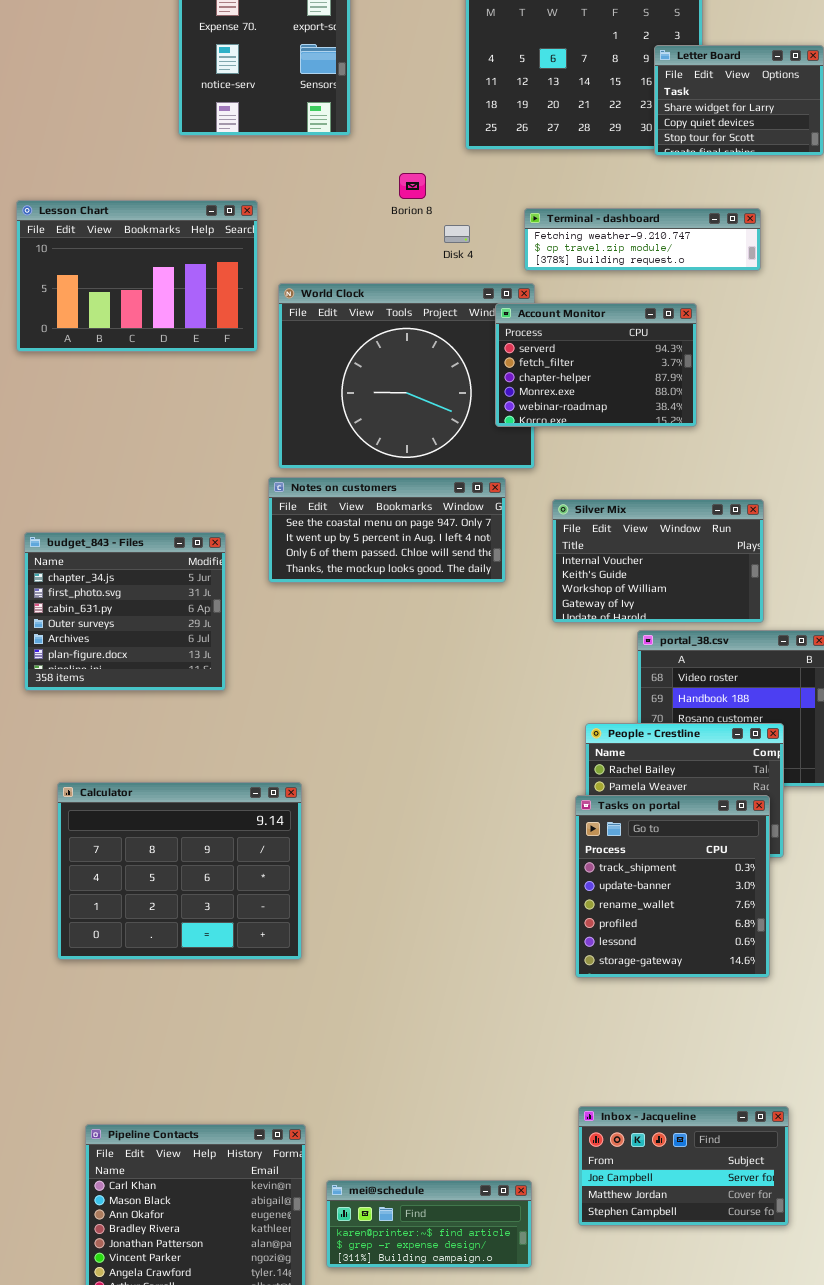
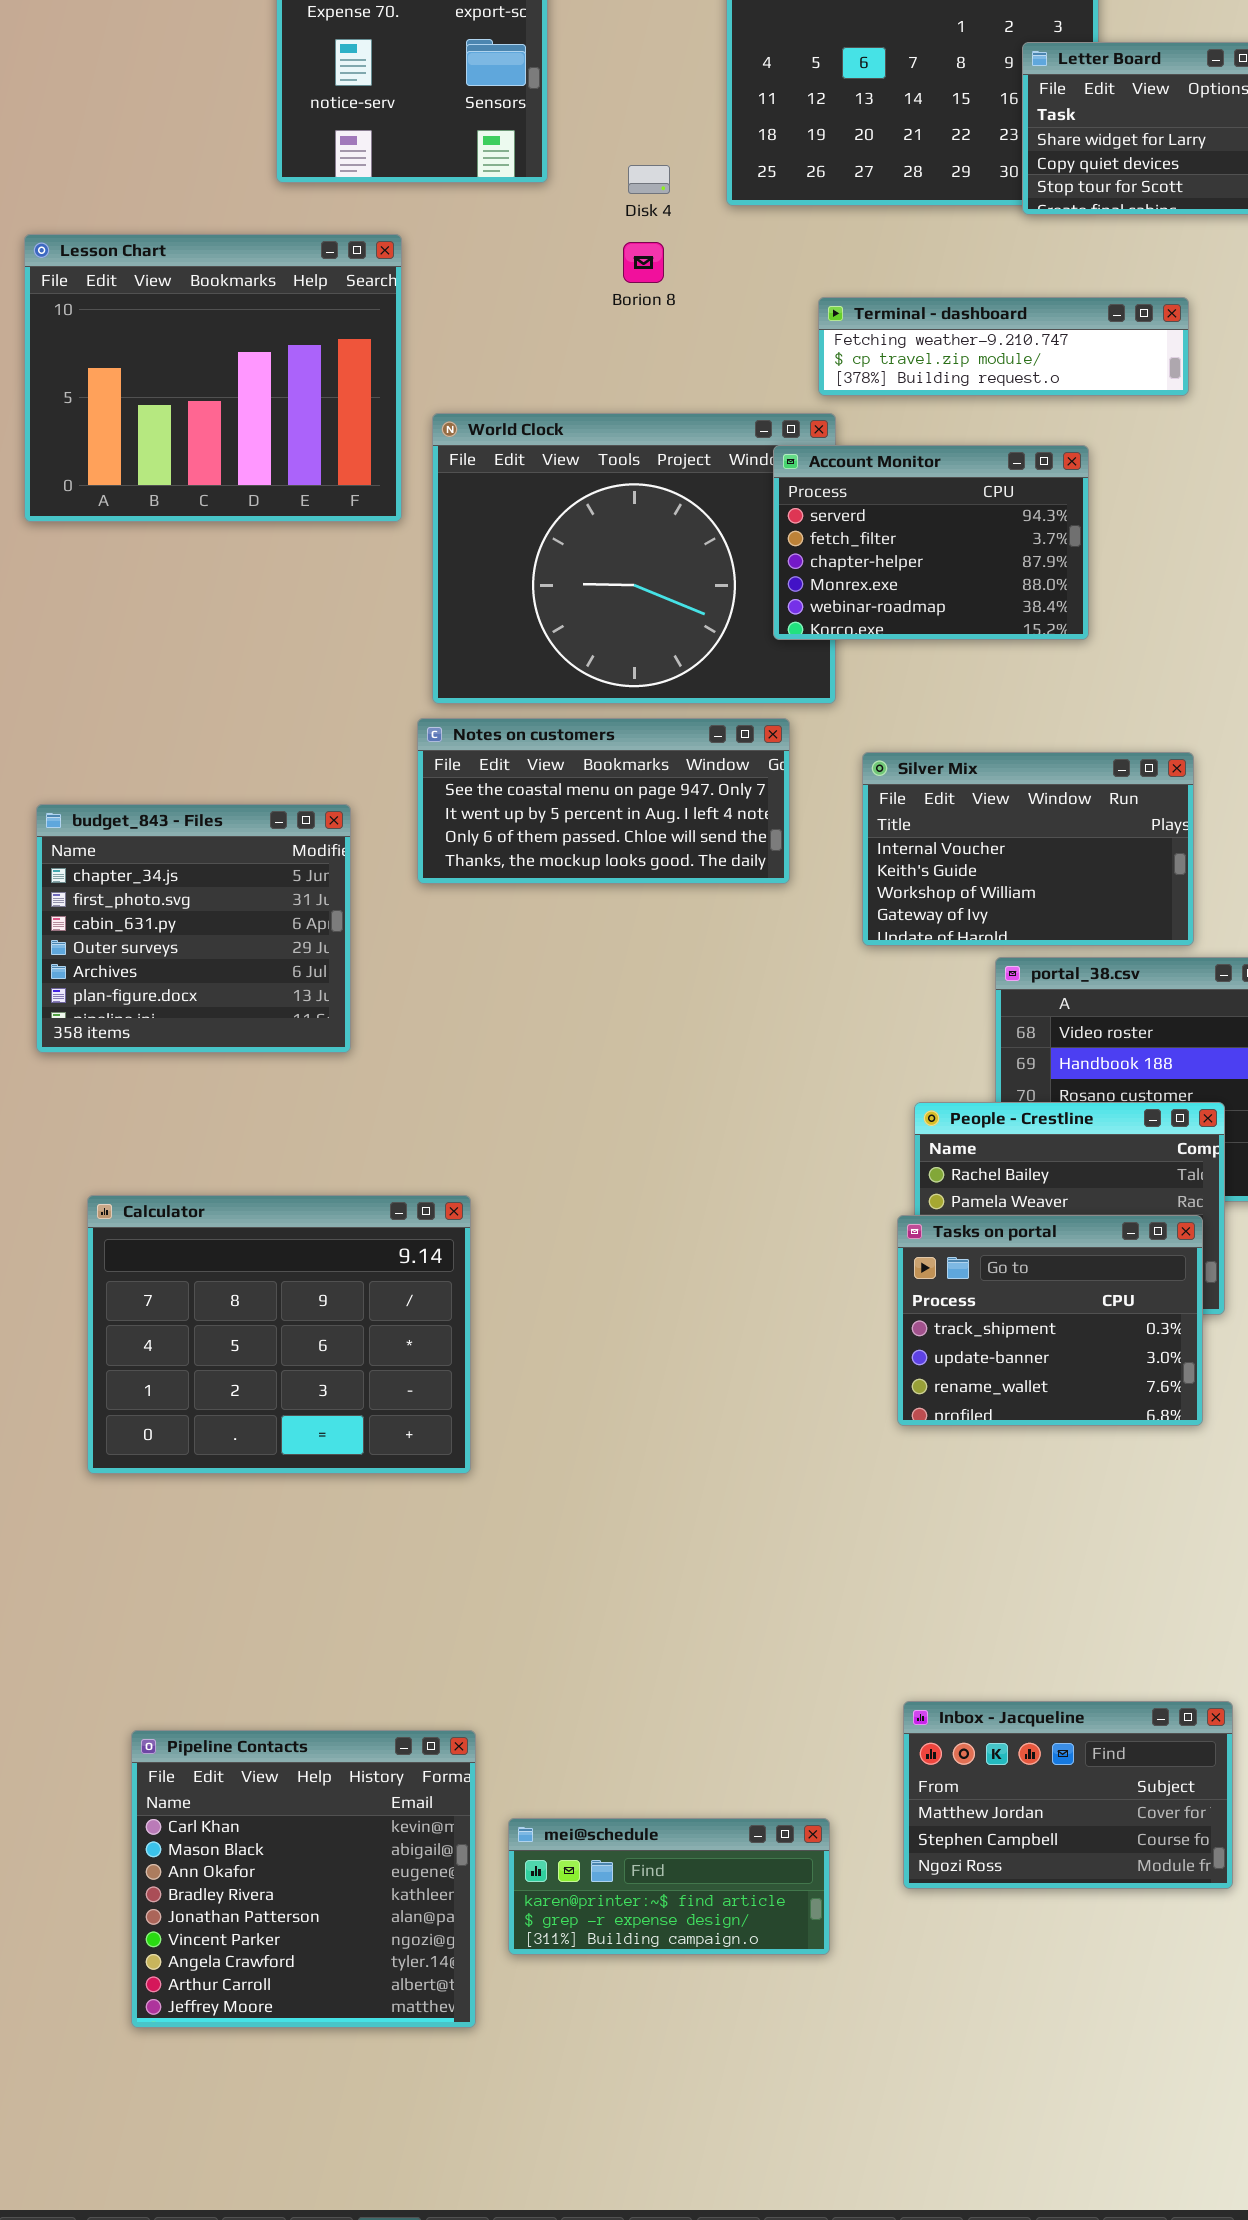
Lesson Chart: [16,200,258,352] -> [24,234,402,522], resized
Disk 4: [444,225,470,243] -> [628,165,670,194], moved
Tasks on portal: [575,795,770,978] -> [897,1215,1203,1426], resized
Inbox - Jacqueline: [578,1106,789,1226] -> [903,1701,1233,1889], scrolled down 1 row

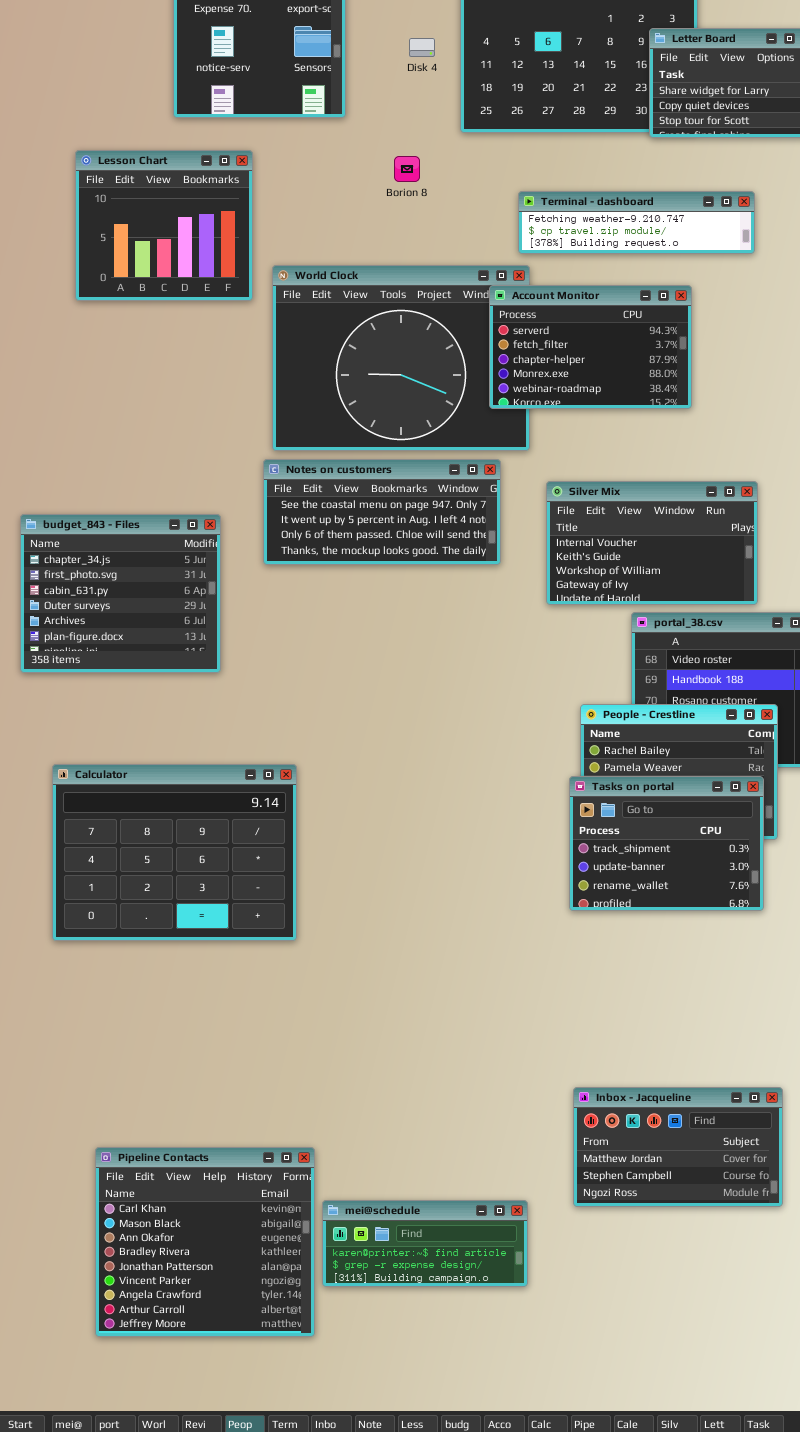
Disk 4: [628,165,670,194] -> [409,38,435,57], moved
Lesson Chart: [24,234,402,522] -> [75,150,253,301], resized
Pipeline Contacts: [131,1730,476,2028] -> [95,1147,315,1337], moved
mei@schedule: [508,1818,830,1955] -> [322,1200,528,1287], moved

